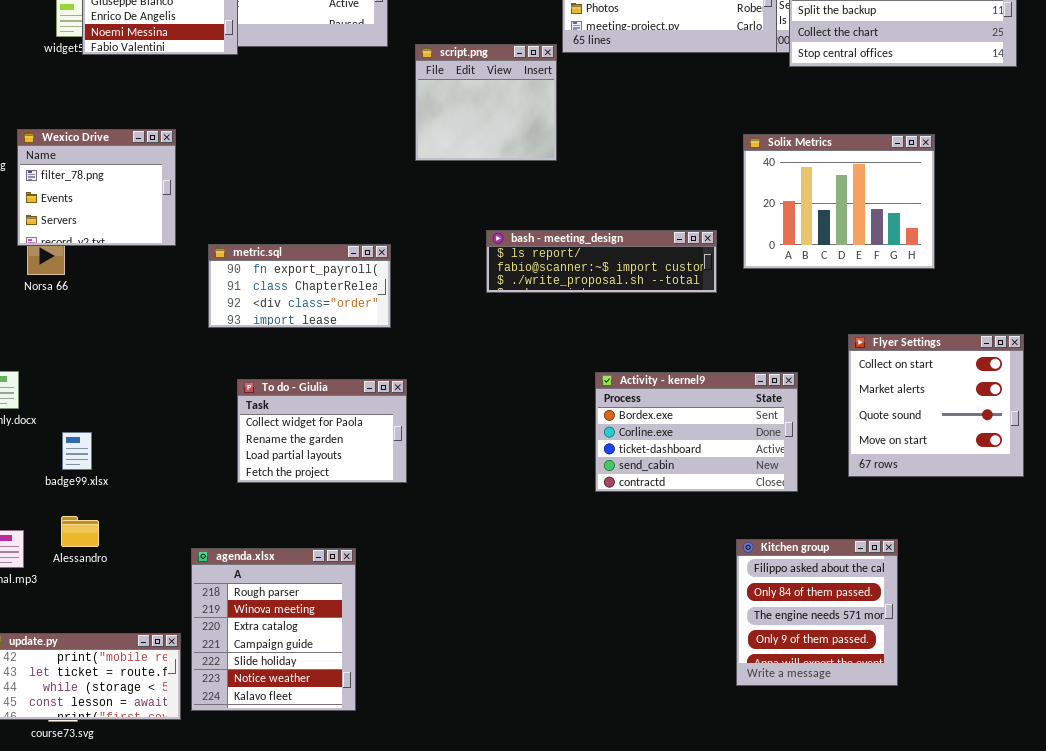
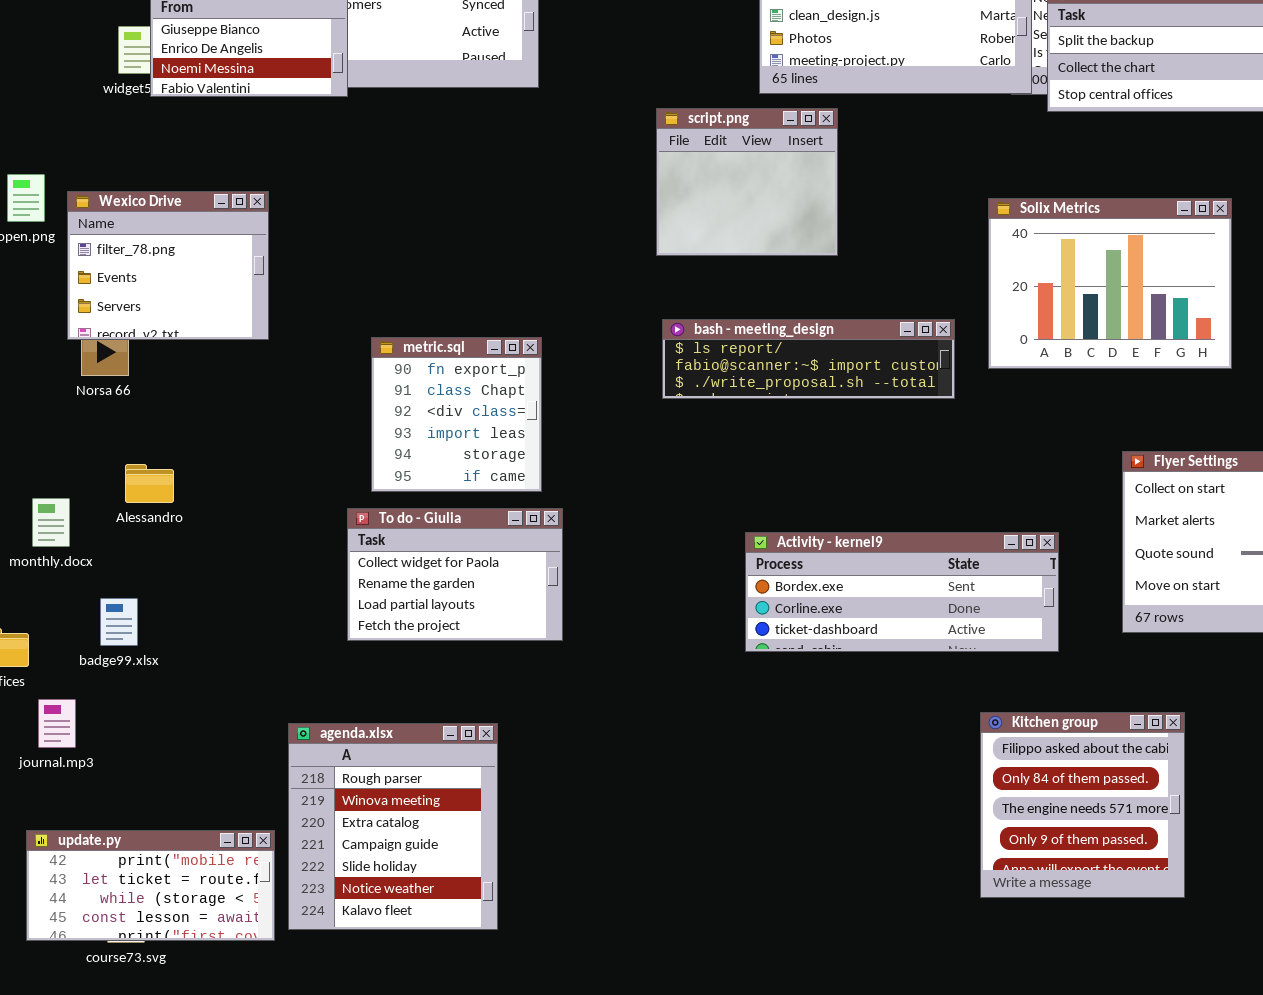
script.png: [415,44,557,161] -> [656,108,838,256], moved
metric.sql: [208,244,391,328] -> [371,337,542,492], resized
Activity - kernel9: [595,372,798,492] -> [745,532,1059,652], resized
badge99.xlsx: [62,432,92,470] -> [100,598,138,646], moved
Alessandro: [61,516,99,547] -> [125,464,174,503], moved

